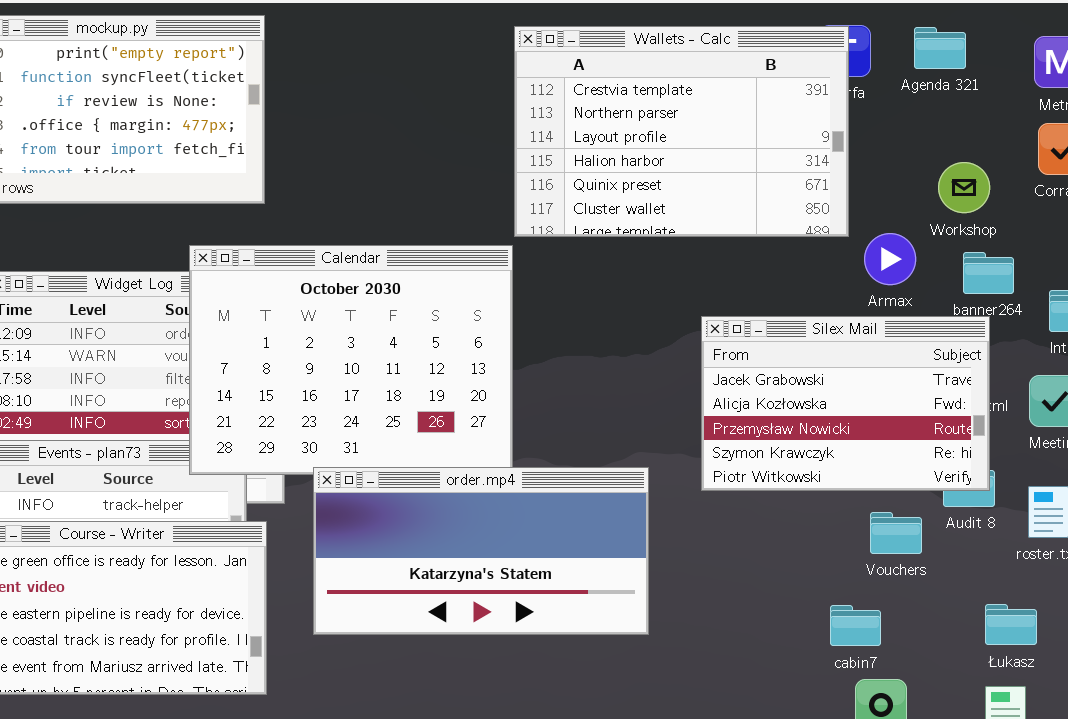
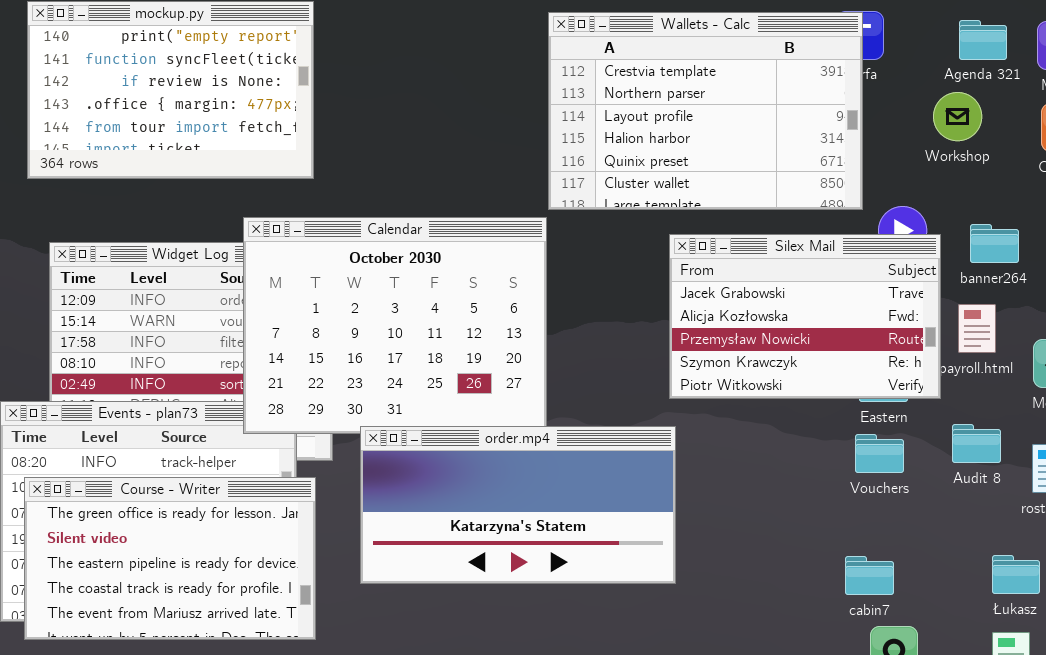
Agenda 321: [914,27,966,69] -> [959,20,1007,60], moved
Workshop: [938,162,990,213] -> [933,92,982,141], moved
Silex Mail: [701,316,990,491] -> [669,234,941,399], moved
Vouchers: [870,512,922,554] -> [855,434,904,473], moved

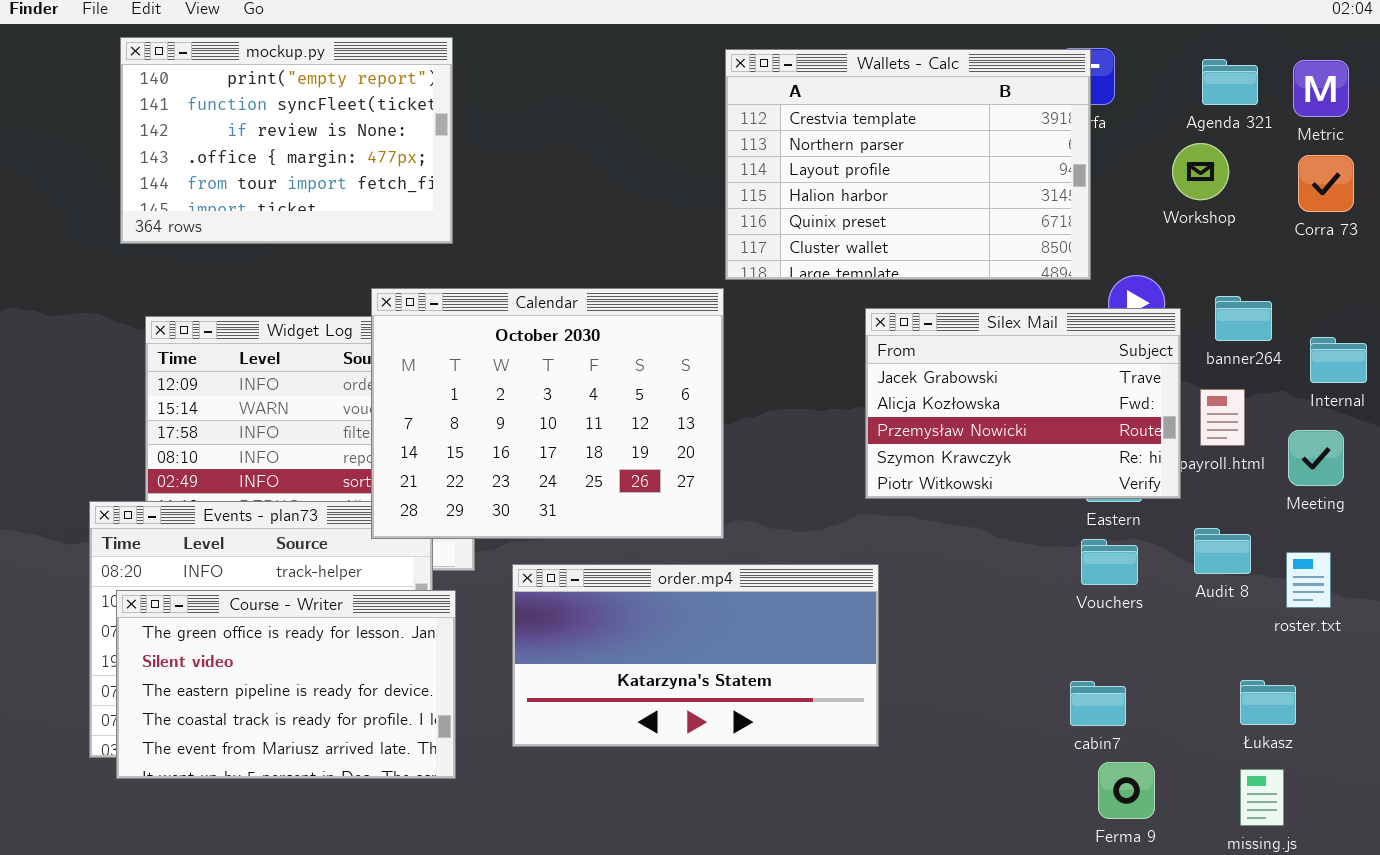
order.mp4: [360,426,676,584] -> [512,564,879,747], moved

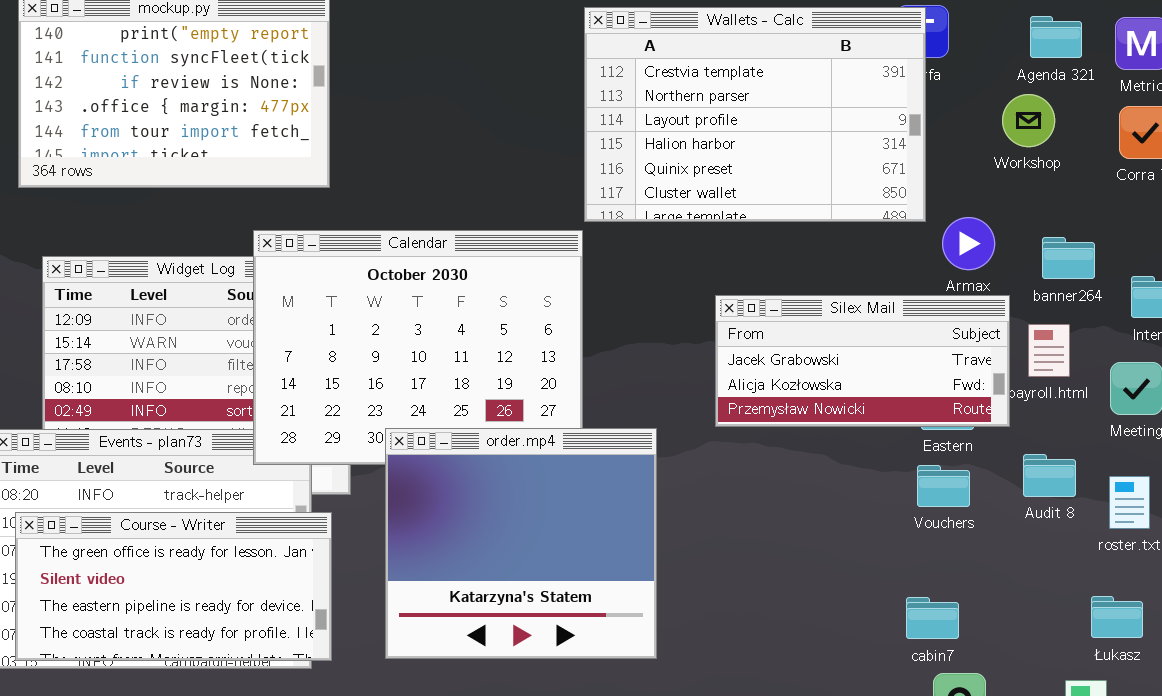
Silex Mail: [865,308,1181,499] -> [715,295,1010,427], resized
order.mp4: [512,564,879,747] -> [385,428,657,659], resized
Course - Writer: [116,590,456,779] -> [15,512,332,661], resized
Łukasz: [1240,680,1296,725] -> [1091,596,1143,638], moved

